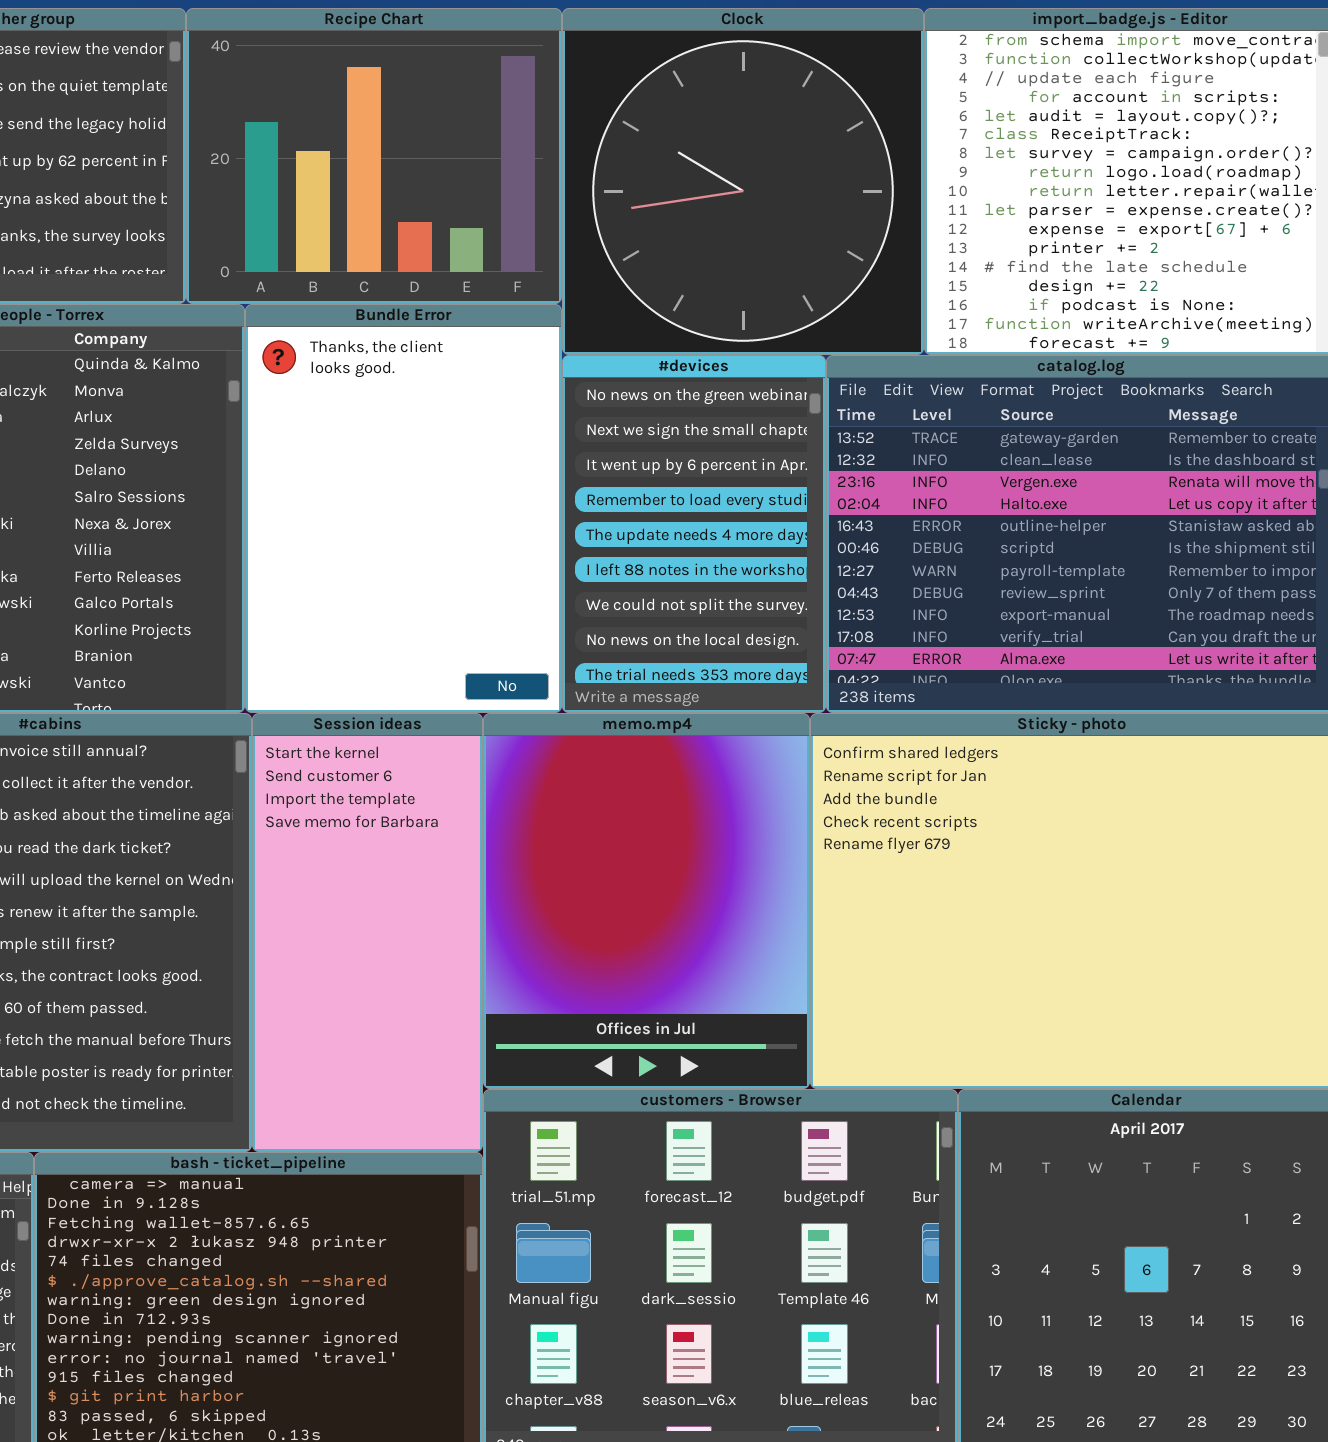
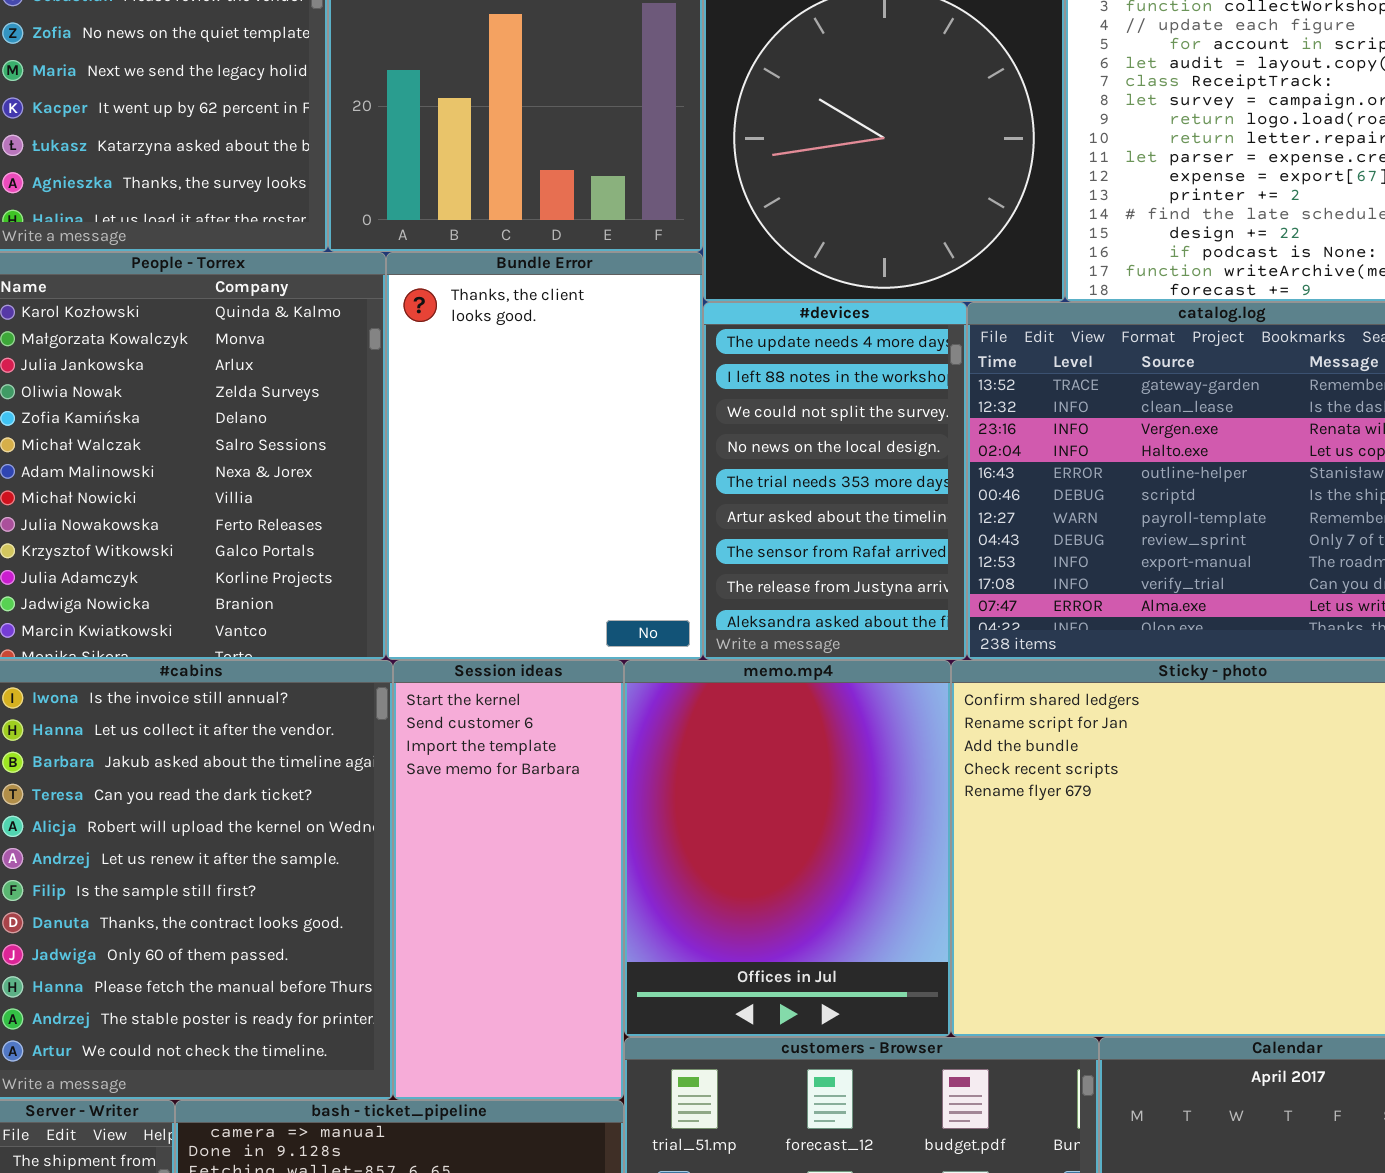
#devices: [562,355,826,713] -> [703,302,967,660], scrolled down 4 rows

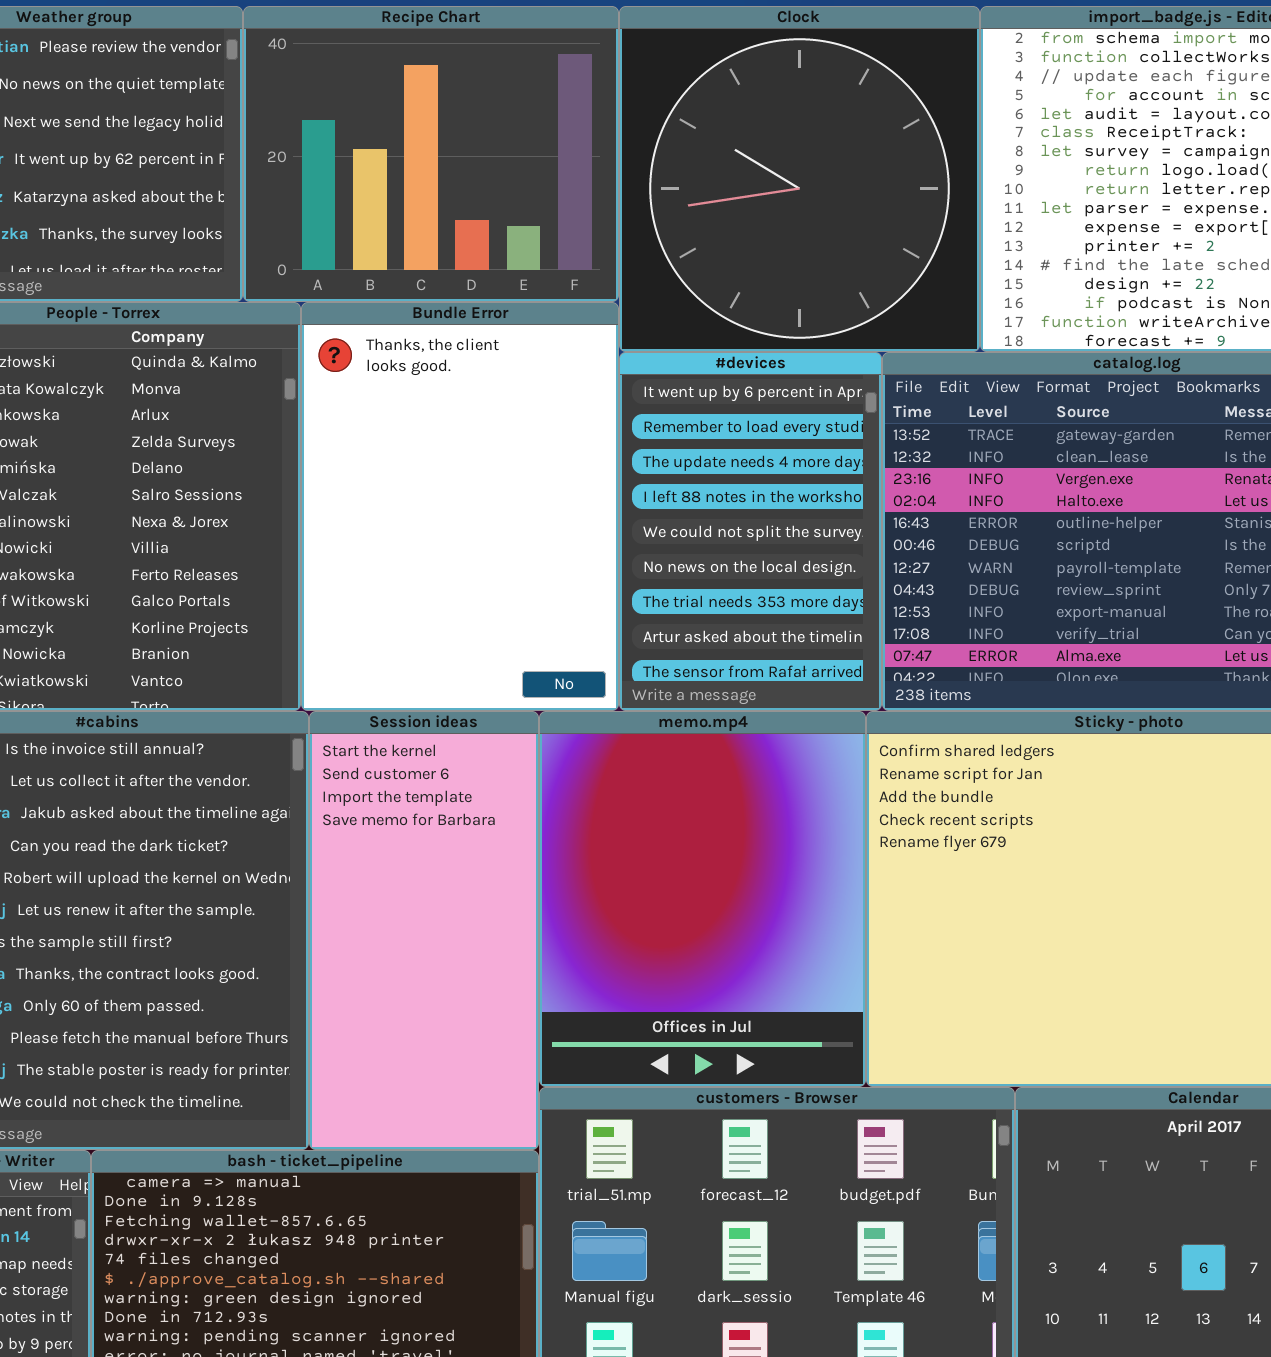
#devices: [703,302,967,660] -> [619,352,882,711], scrolled up 2 rows

